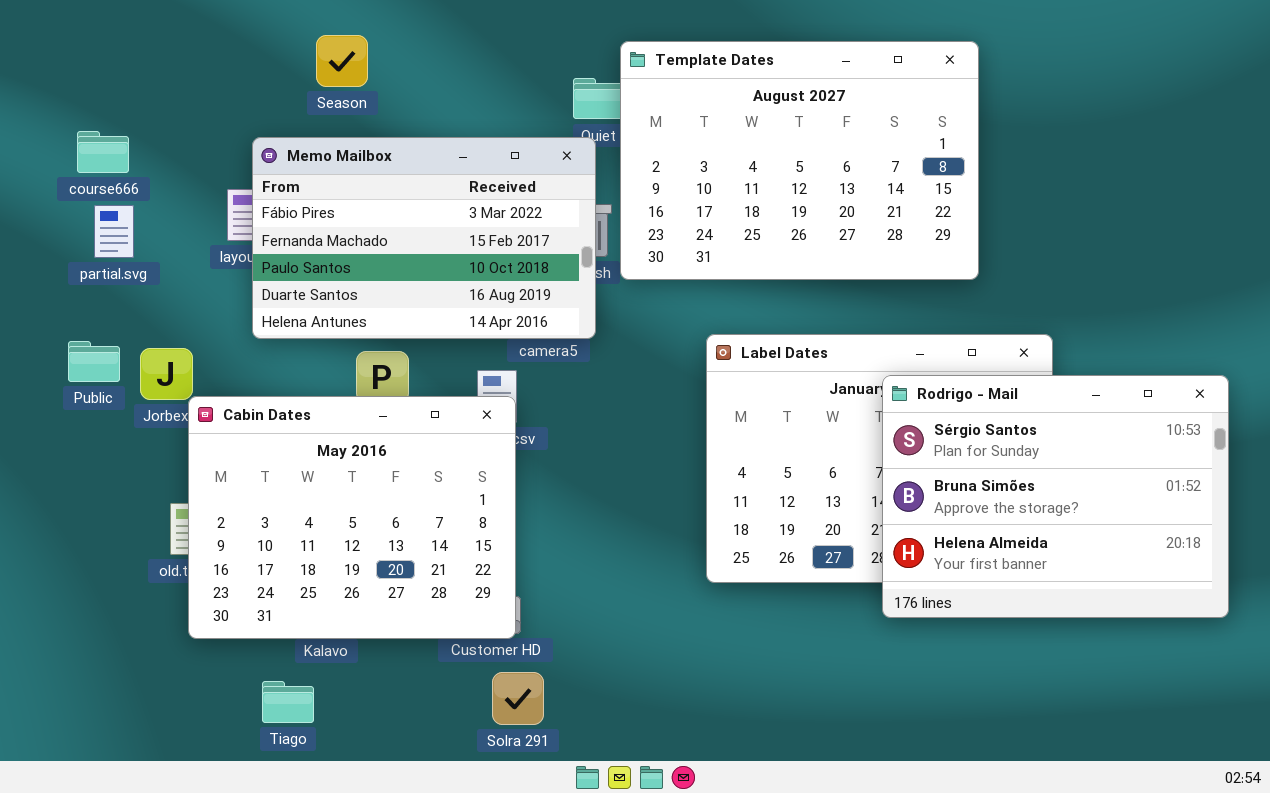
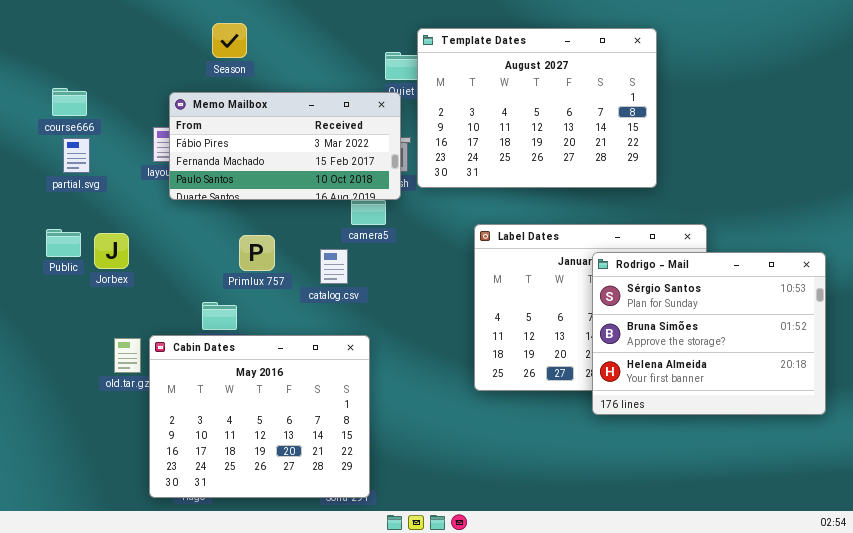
Memo Mailbox: [252,137,596,339] -> [169,92,401,200], resized
Cabin Dates: [188,396,516,639] -> [149,335,370,498], moved

